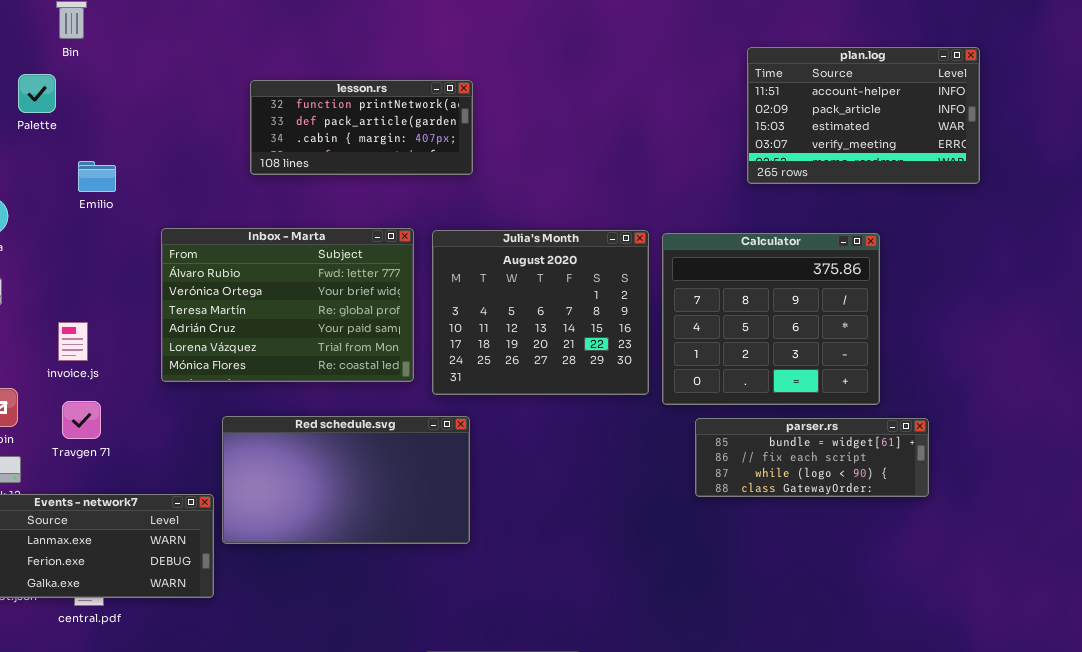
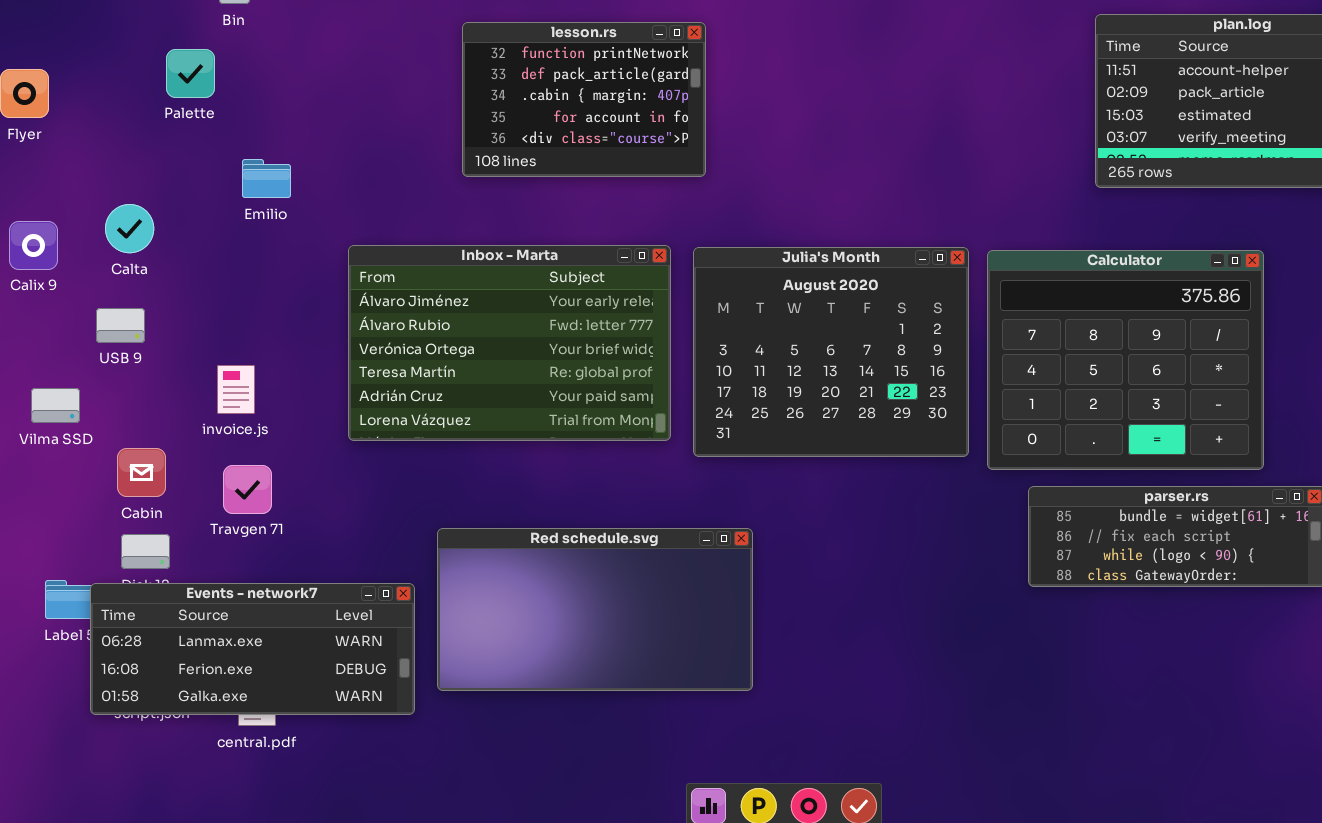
lesson.rs: [250,80,473,175] -> [462,22,706,177], resized
Inbox - Marta: [161,228,414,382] -> [348,245,671,441], scrolled up 1 row
Red schedule.svg: [222,416,470,544] -> [437,528,753,691], moved

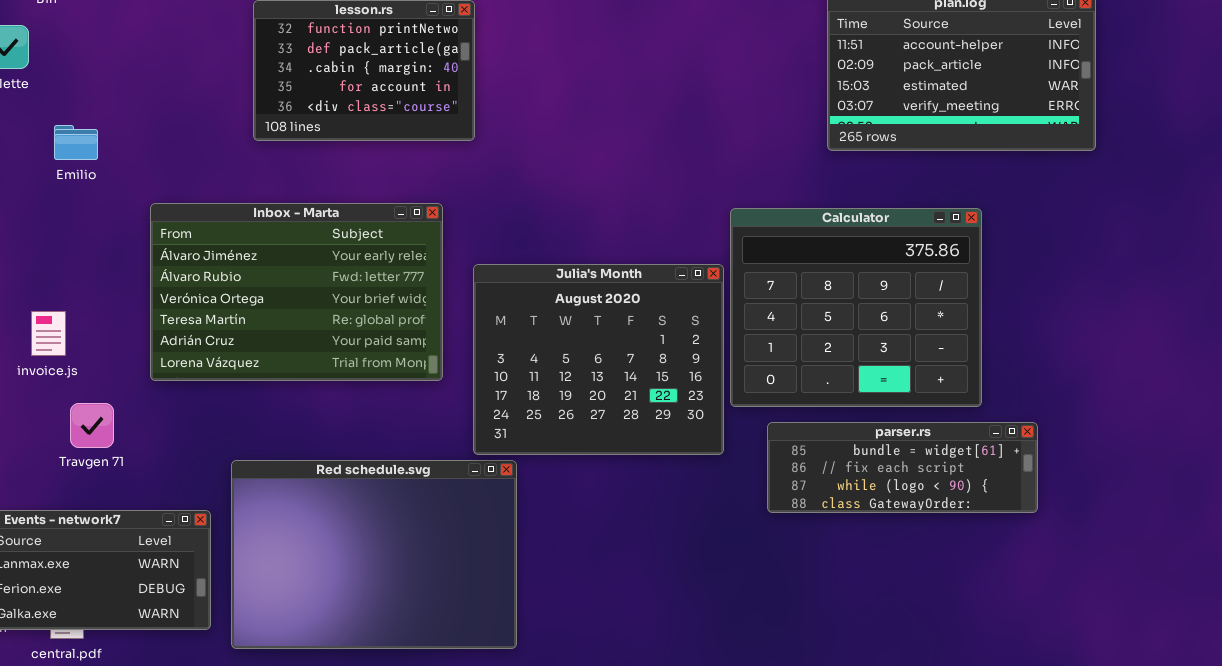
Julia's Month: [693,247,969,457] -> [473,264,724,455], moved
Travgen 71: [223,465,272,514] -> [70,403,114,448], moved
Red schedule.svg: [437,528,753,691] -> [231,460,517,649], resized

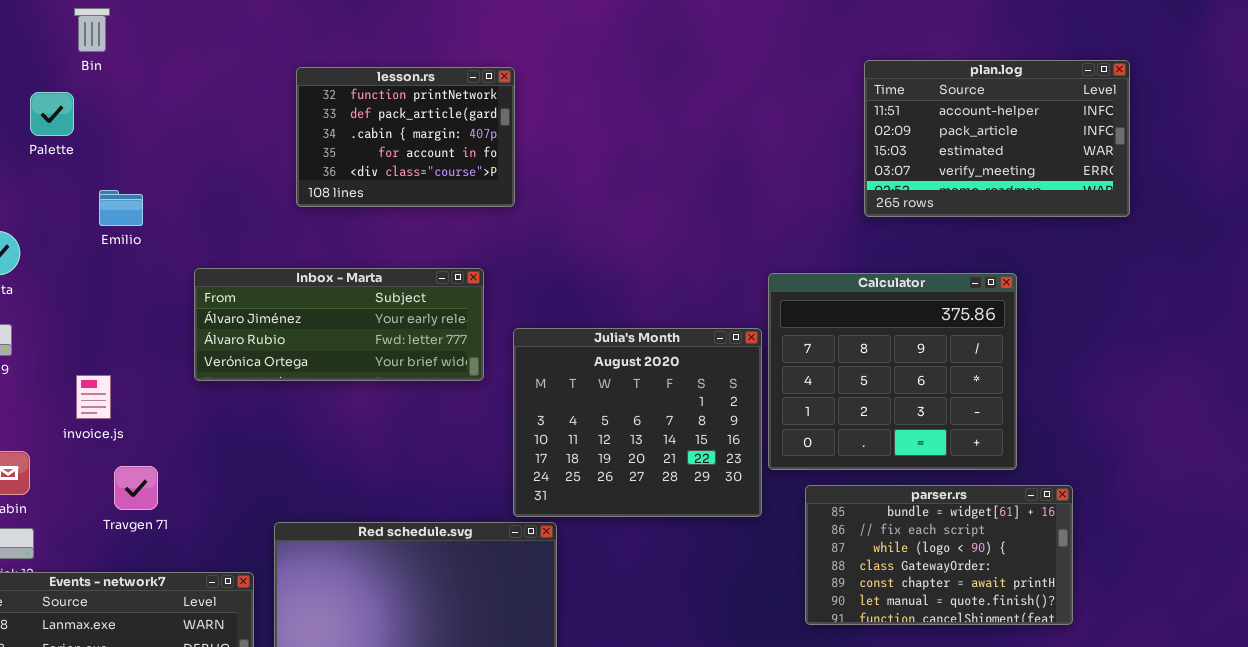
Inbox - Marta: [150,203,443,381] -> [194,268,484,381], resized
parser.rs: [767,422,1038,513] -> [805,485,1073,625], resized

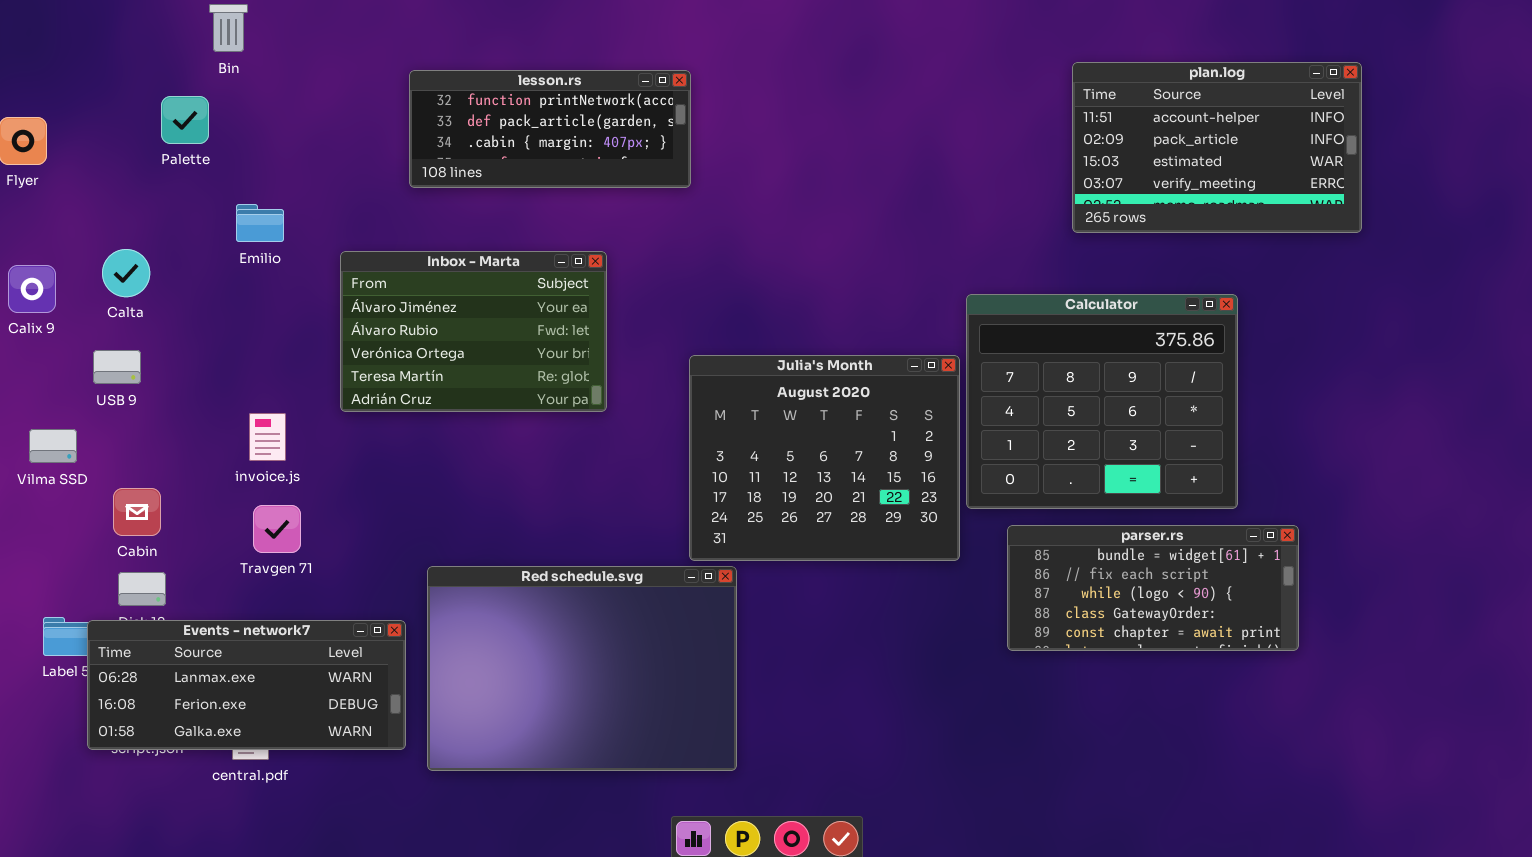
lesson.rs: [296,67,515,207] -> [409,70,691,188], resized
Inbox - Marta: [194,268,484,381] -> [340,251,607,412], resized
invoice.js: [76,375,111,419] -> [249,413,286,461], moved
parser.rs: [805,485,1073,625] -> [1007,525,1299,651], resized

